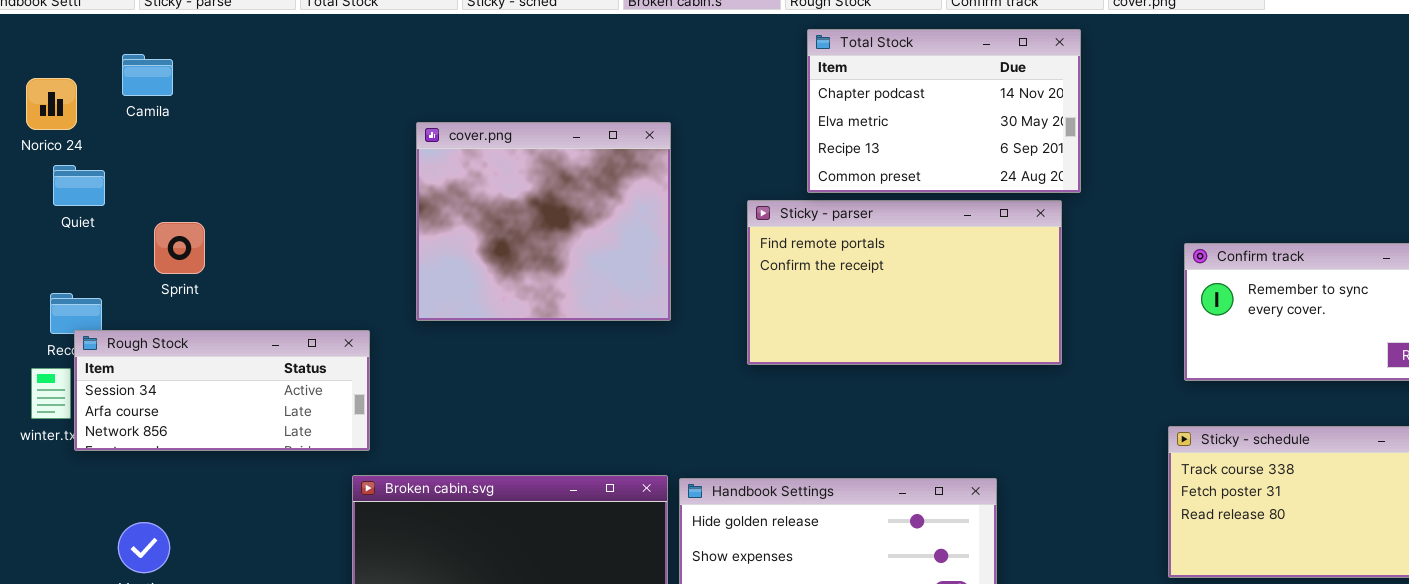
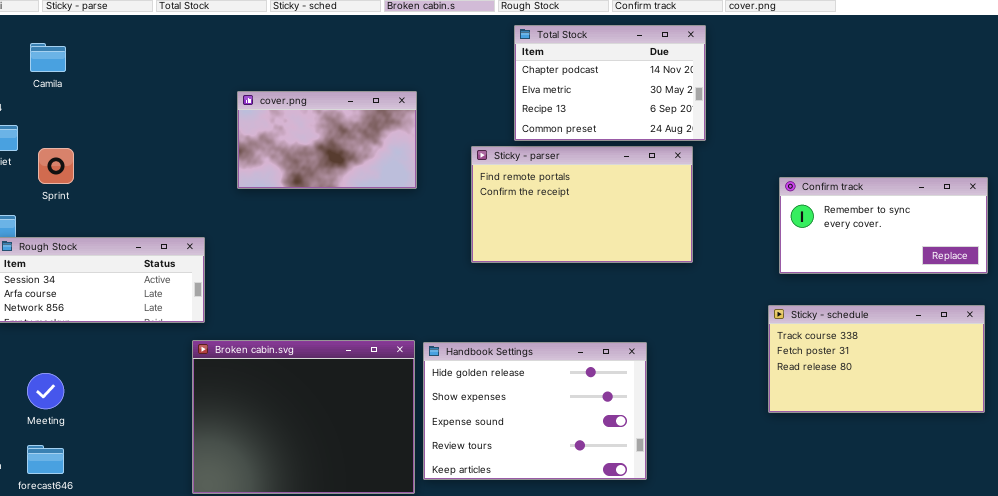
cover.png: [416,122,671,321] -> [237,91,417,189], resized
Sprint: [154,222,205,274] -> [38,148,74,184], moved

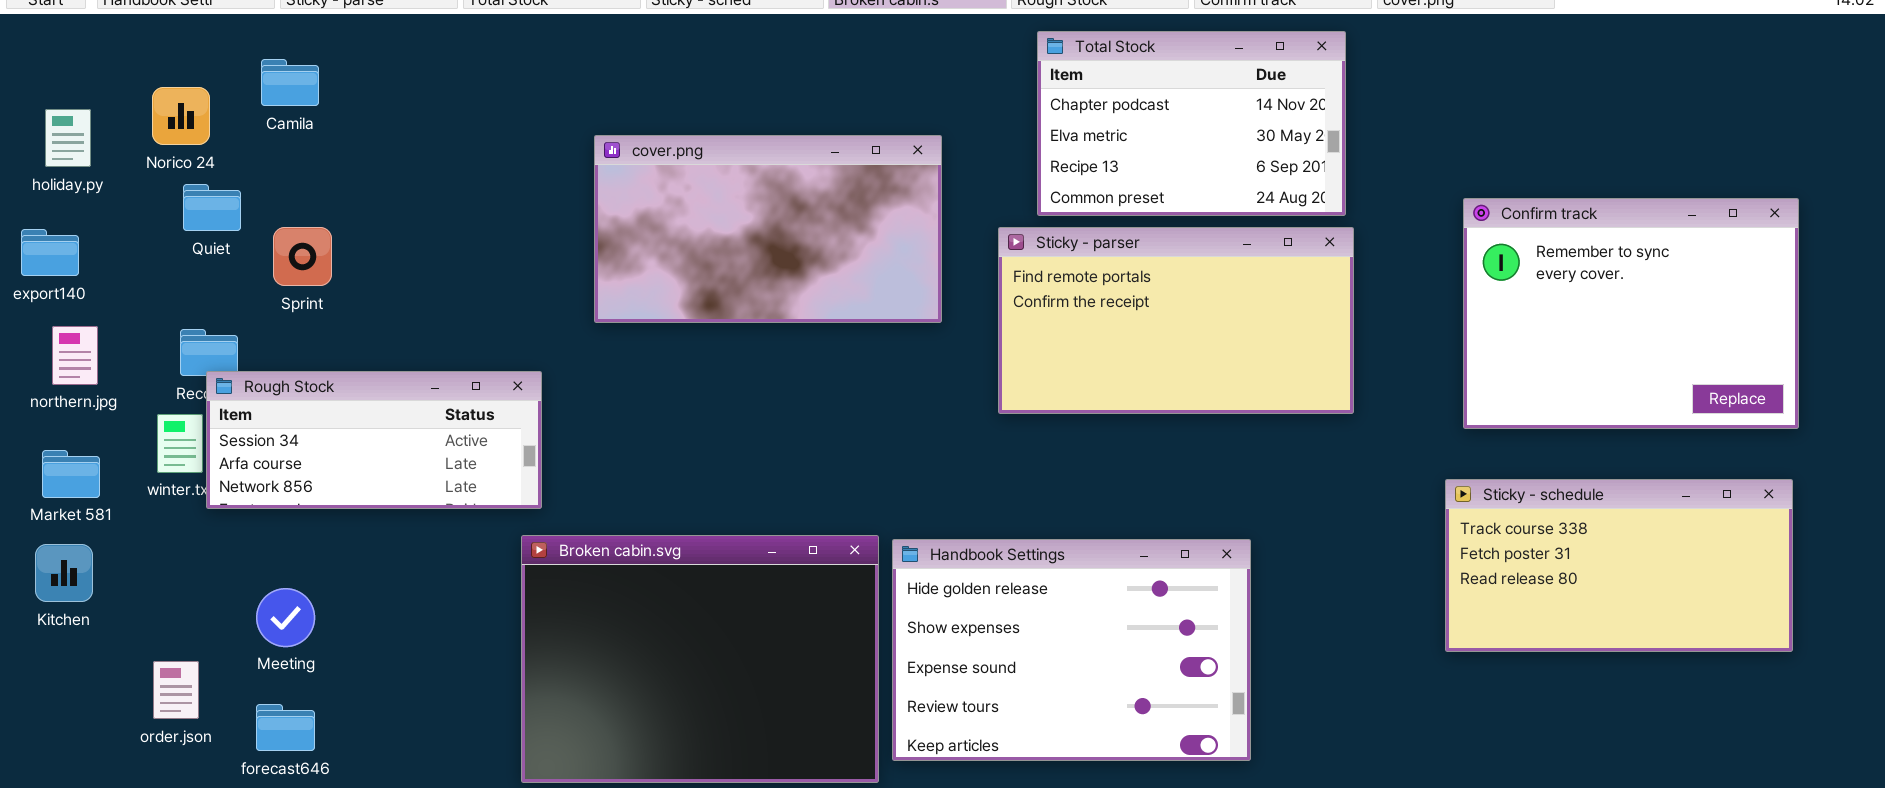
cover.png: [237,91,417,189] -> [594,135,942,323], resized
Sticky - parser: [471,146,693,263] -> [998,227,1354,414], moved
Confirm track: [779,177,988,274] -> [1463,198,1799,429], resized

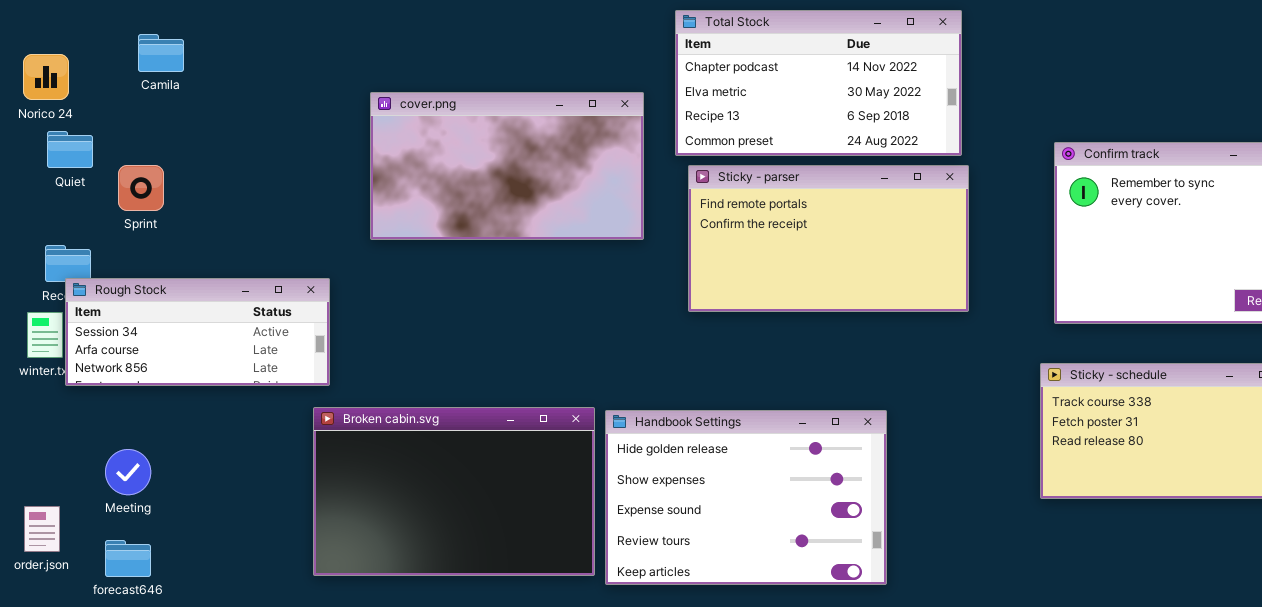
Total Stock: [1037,31,1346,216] -> [675,10,962,156], resized
Camila: [261,59,319,106] -> [138,34,184,72], moved
Broken cabin.svg: [521,535,879,783] -> [313,407,595,576], resized

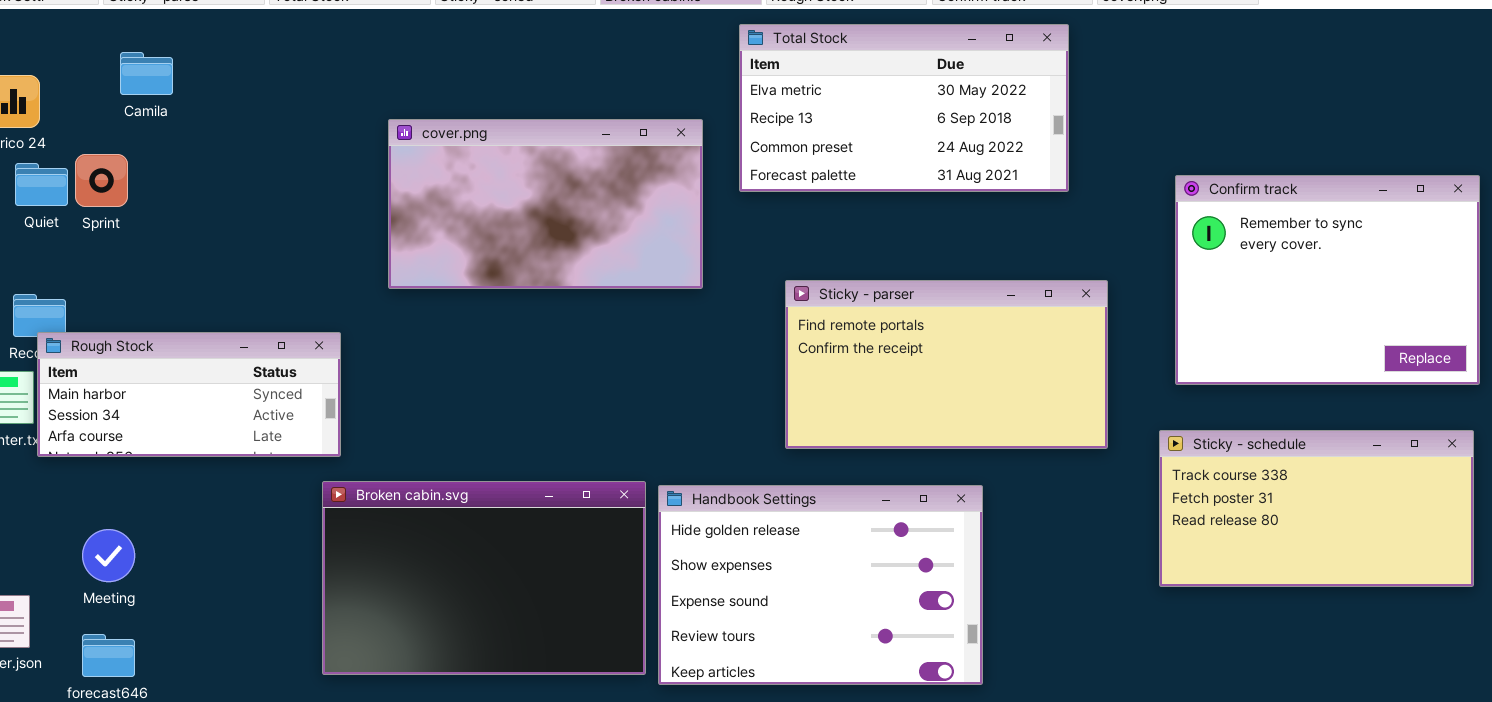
Total Stock: [675,10,962,156] -> [739,24,1069,192], scrolled down 1 row
Sprint: [118,165,164,211] -> [75,154,128,207], moved
Sticky - parser: [688,165,969,312] -> [785,280,1108,449], moved
Rough Stock: [65,278,330,386] -> [37,332,341,457], scrolled up 1 row

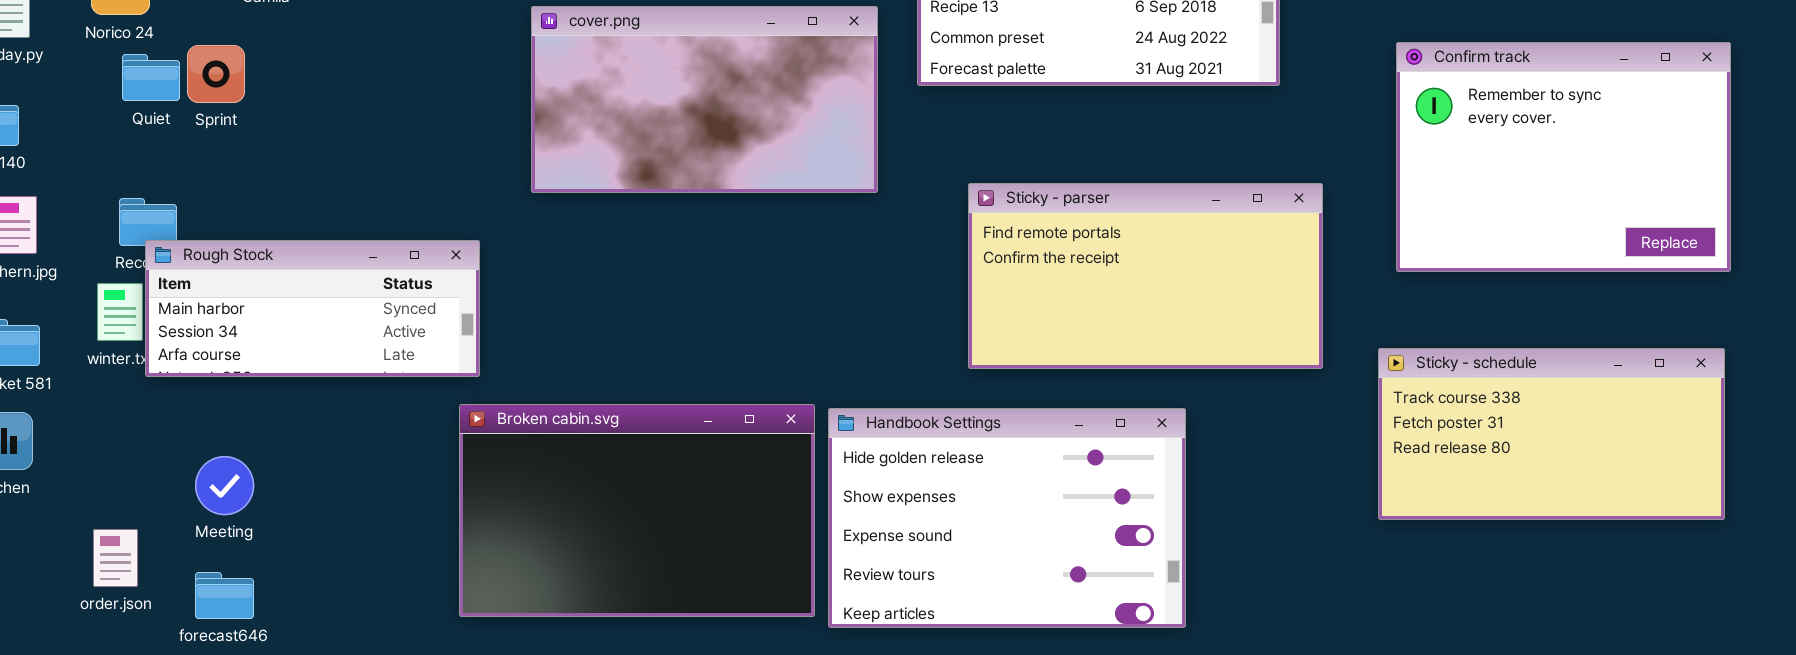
Confirm track: [1175,175,1480,385] -> [1396,42,1731,272], moved

